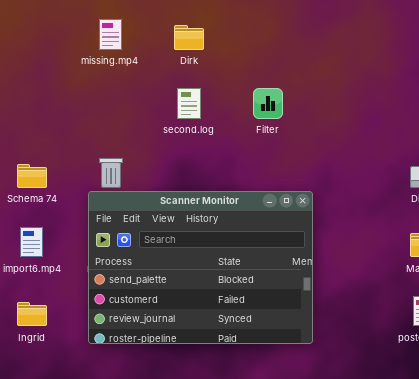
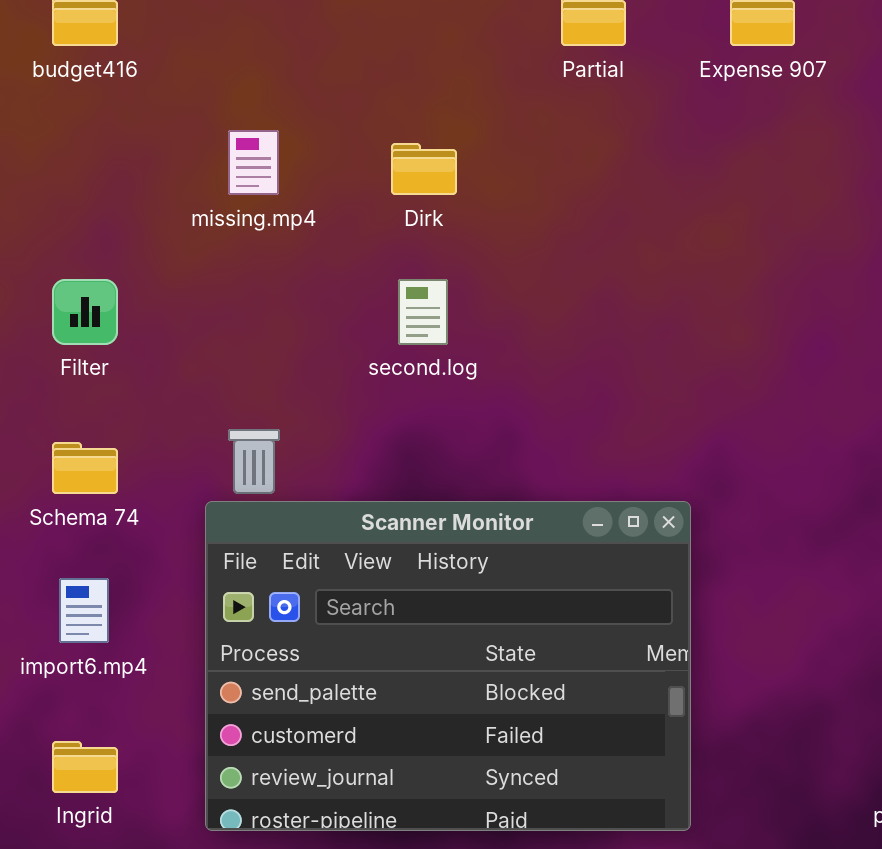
Filter: [253,88,283,119] -> [52,279,118,345], moved

